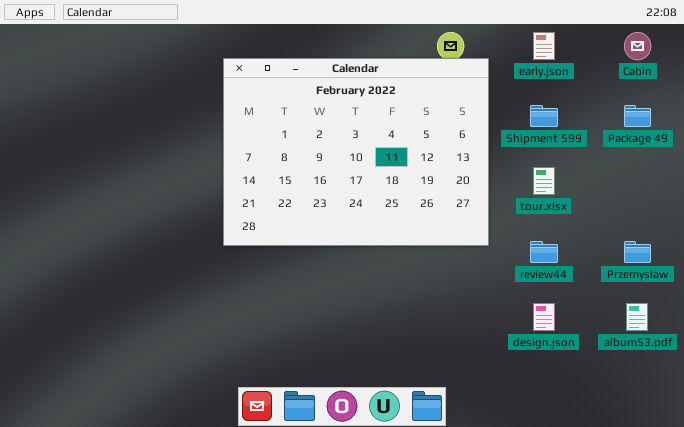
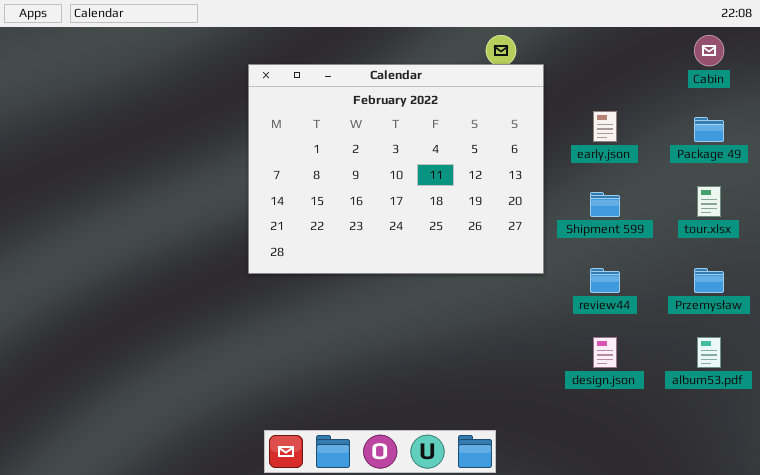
early.json: [533,32,555,60] -> [593,111,617,142], moved
Shipment 599: [530,105,558,127] -> [590,192,620,217], moved
tour.xlsx: [533,167,555,195] -> [697,186,721,217], moved

